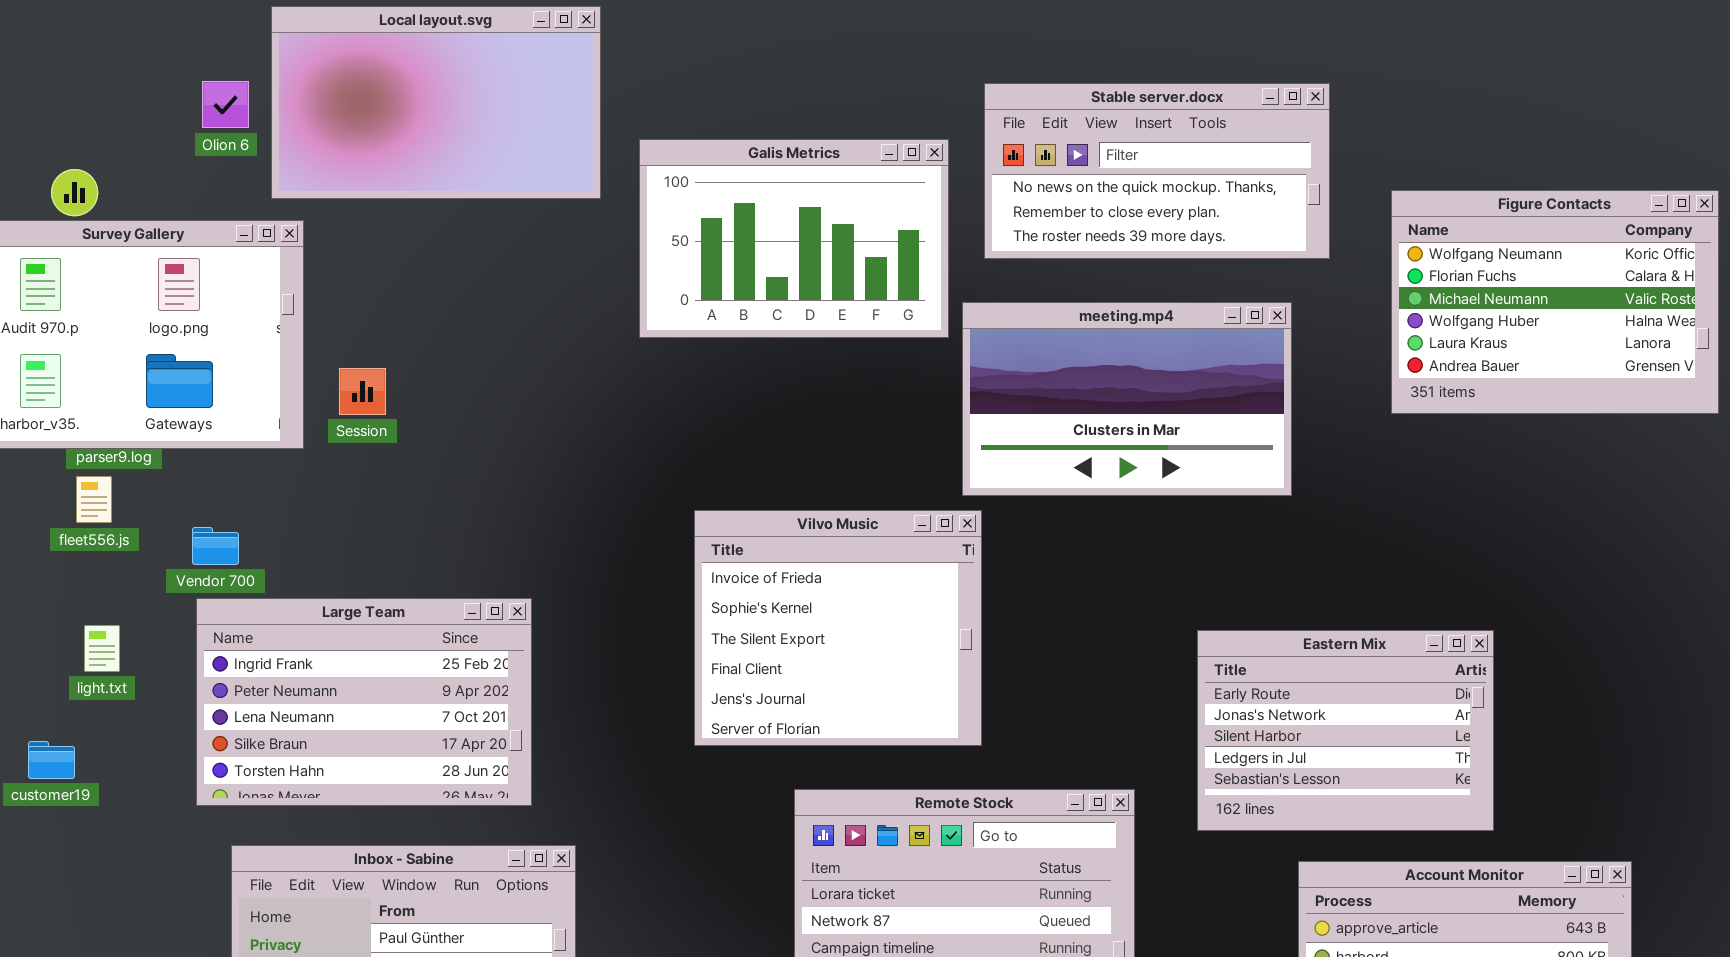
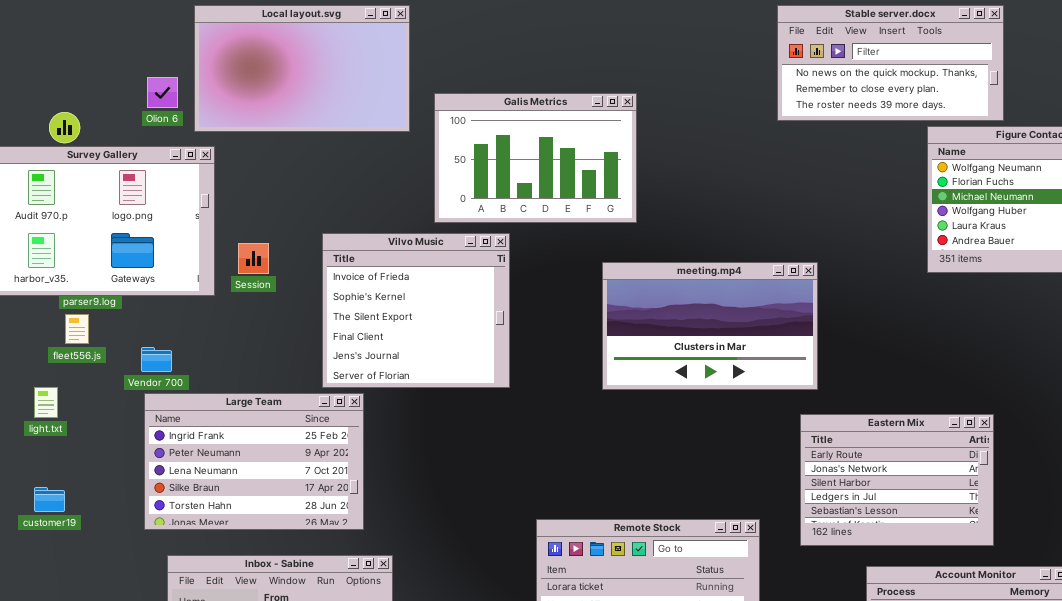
Olion 6: [202,81,249,128] -> [147,77,178,108], moved
Stable server.docx: [984,83,1330,259] -> [777,5,1004,121], moved
meeting.mp4: [962,302,1292,496] -> [602,262,818,390], moved
Vilvo Music: [694,510,982,746] -> [322,233,510,388], moved
light.txt: [84,625,120,672] -> [34,387,58,418], moved

